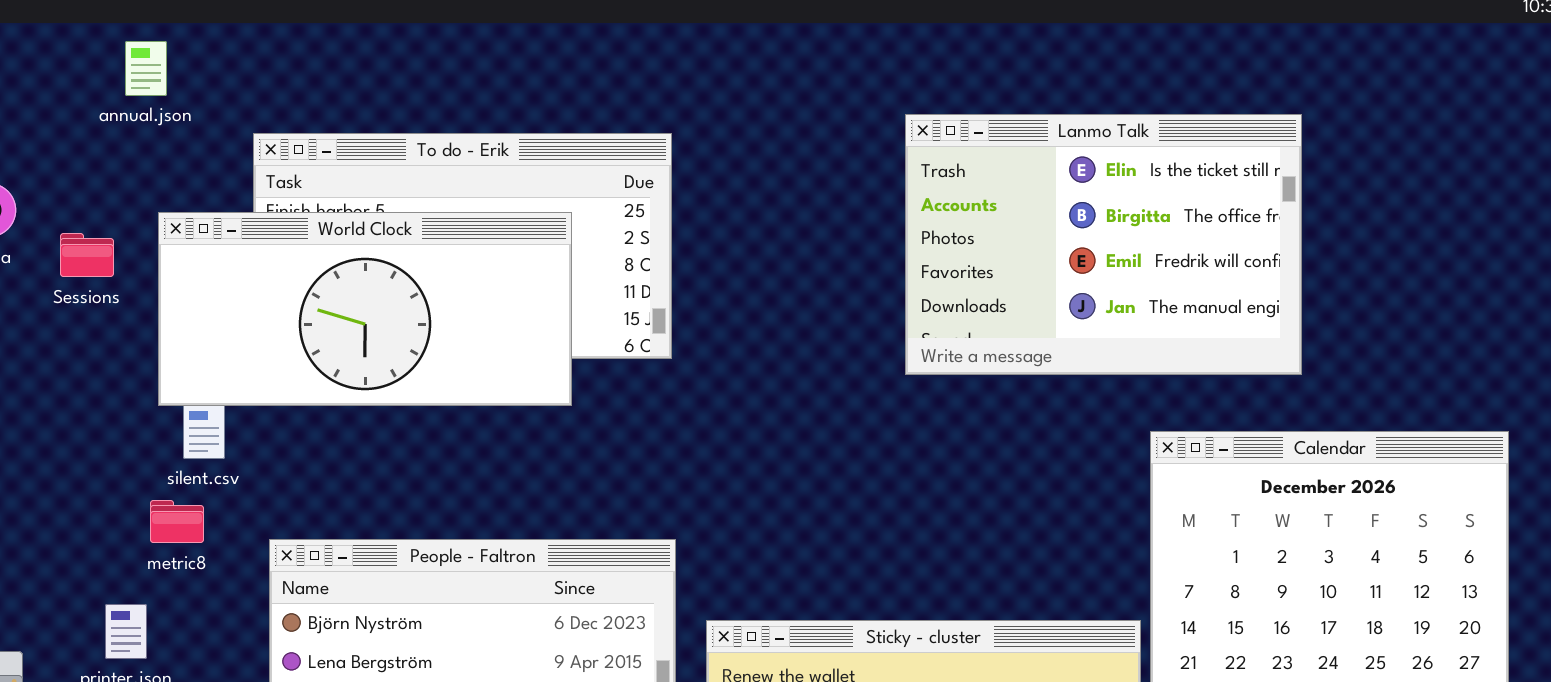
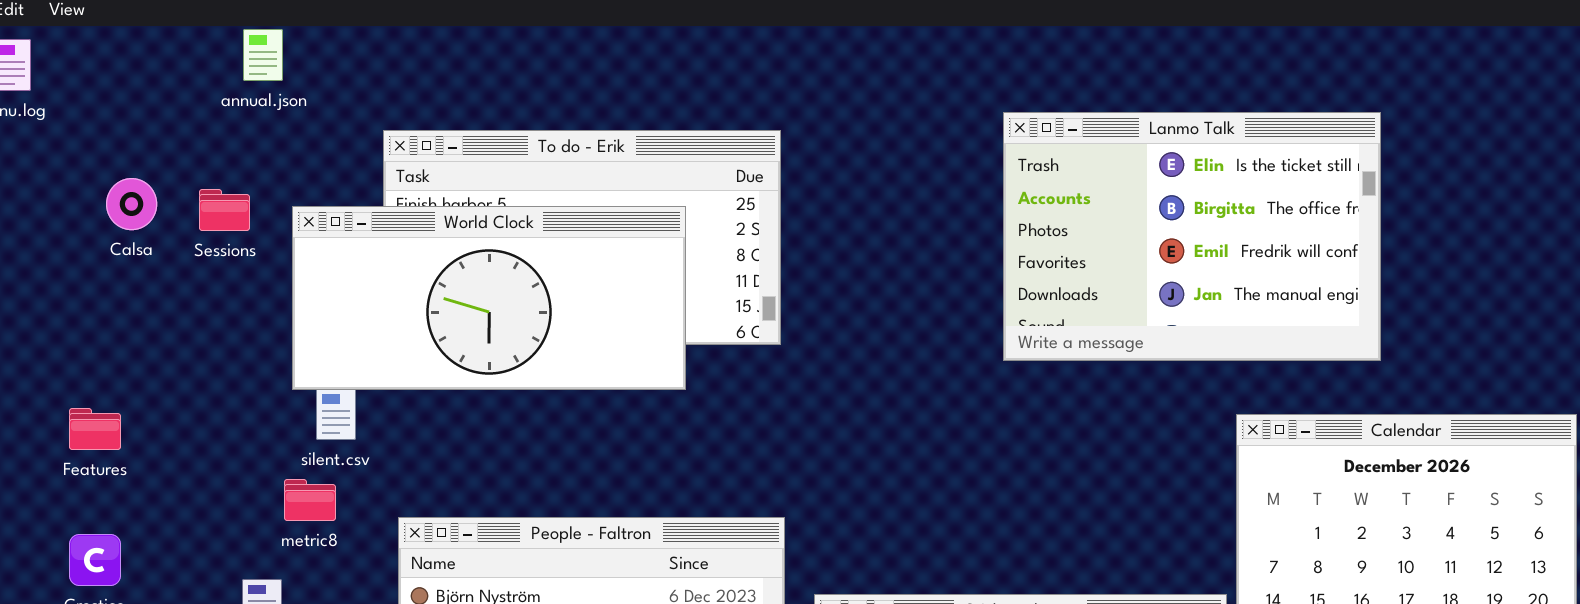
annual.json: [125,41,167,96] -> [243,29,283,81], moved
Sessions: [60,233,114,277] -> [199,189,250,231], moved

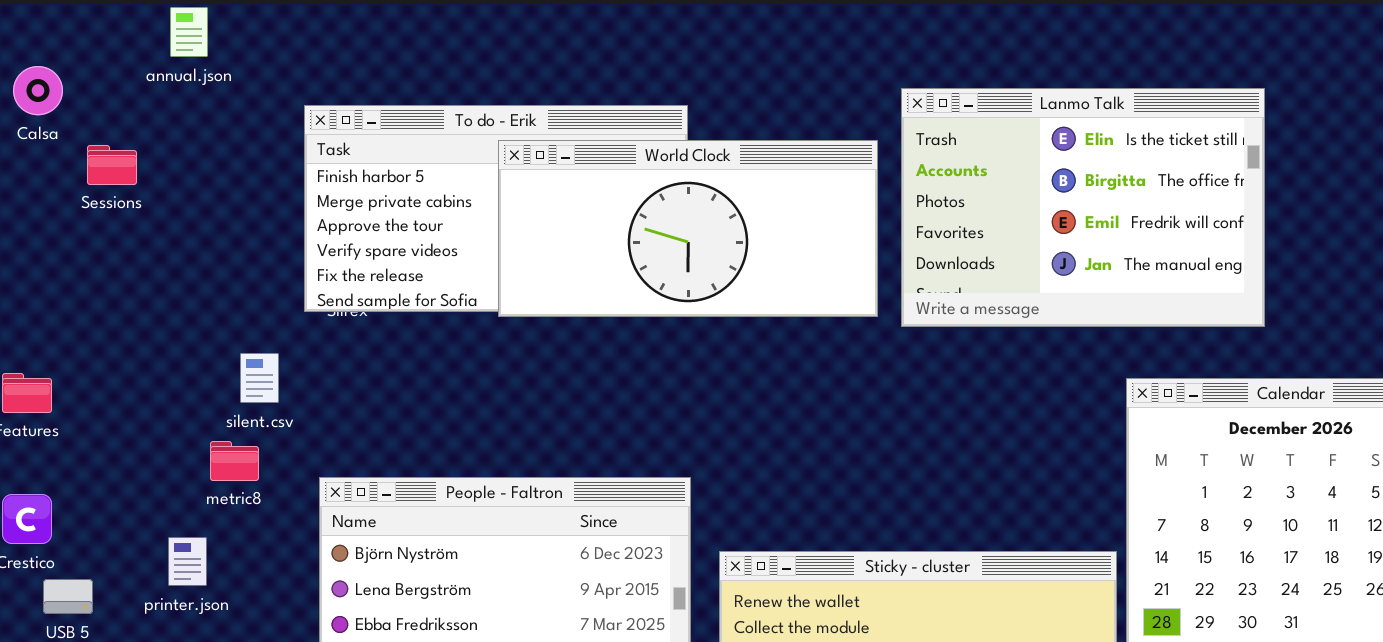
Calsa: [106,178,157,230] -> [13,66,63,115], moved
Sessions: [199,189,250,231] -> [87,145,137,185], moved
World Clock: [292,206,686,390] -> [498,140,878,317], moved

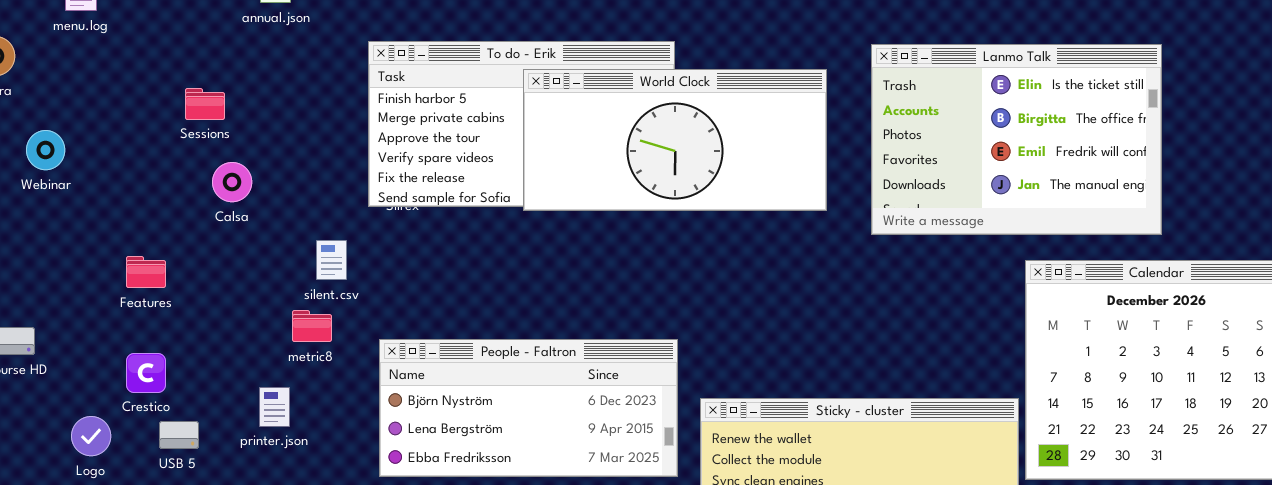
Calsa: [13,66,63,115] -> [212,162,252,202], moved
Lanmo Talk: [901,88,1265,327] -> [871,44,1162,235], moved
Sessions: [87,145,137,185] -> [185,88,225,120], moved

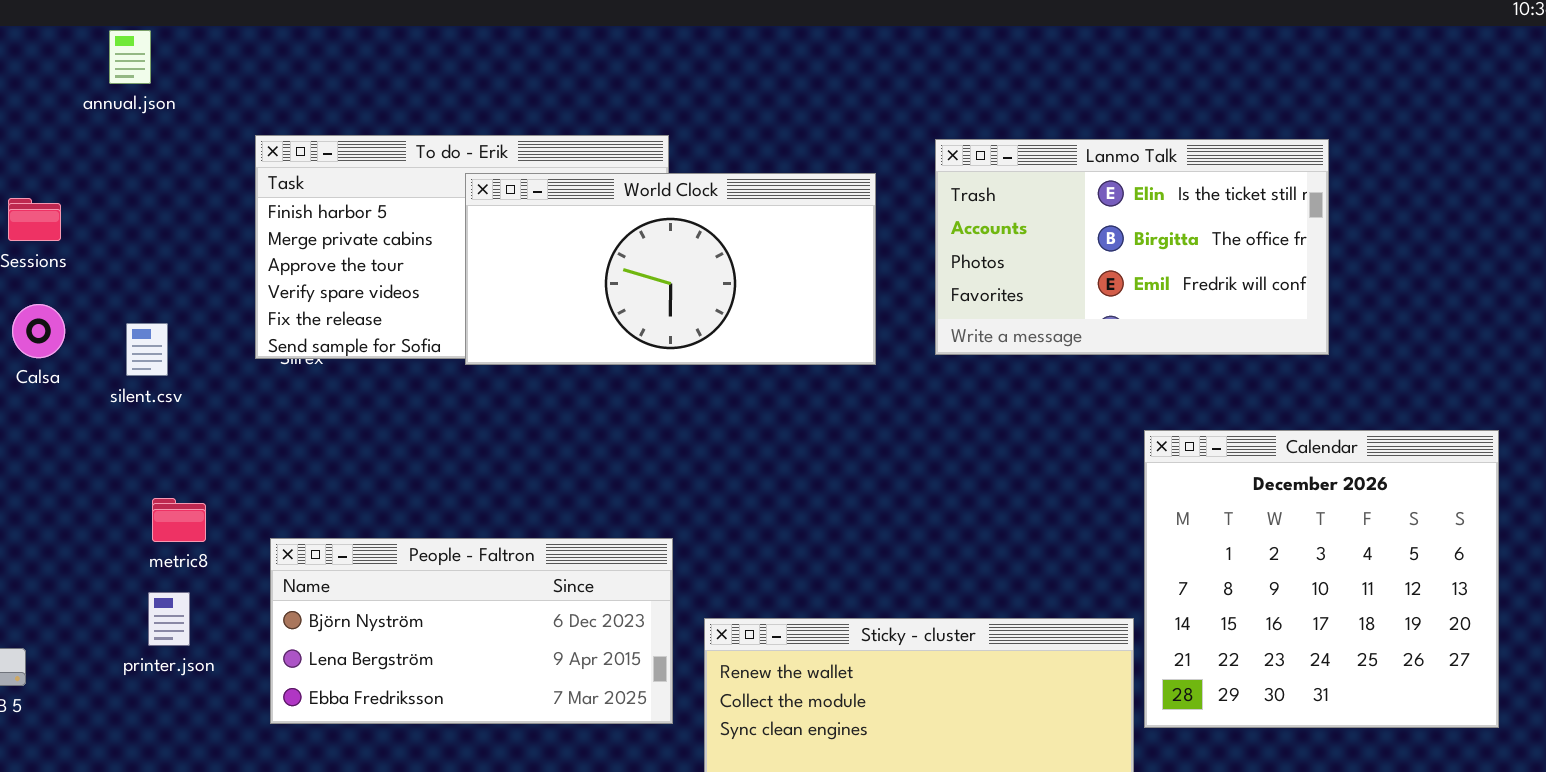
Lanmo Talk: [871,44,1162,235] -> [935,139,1329,355], resized
Calsa: [212,162,252,202] -> [12,304,65,358], moved
silent.csv: [316,240,347,280] -> [126,323,168,376], moved
printer.json: [259,387,290,427] -> [148,592,190,646], moved

